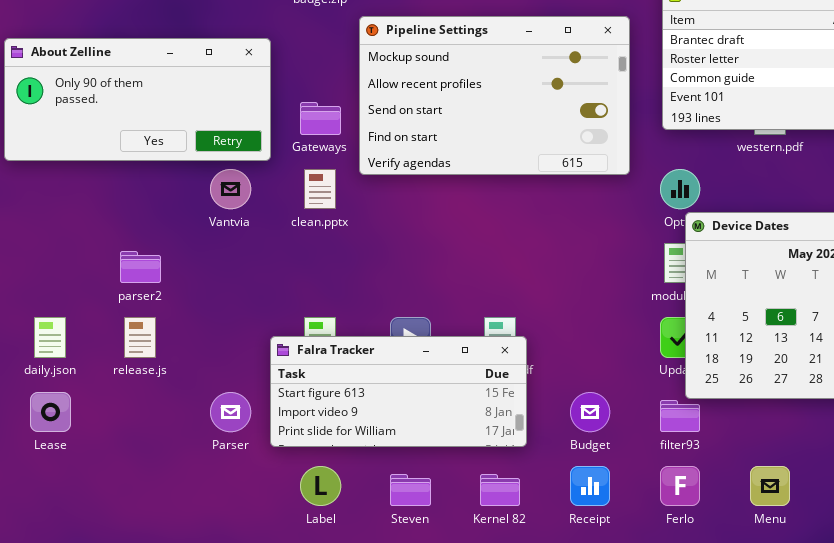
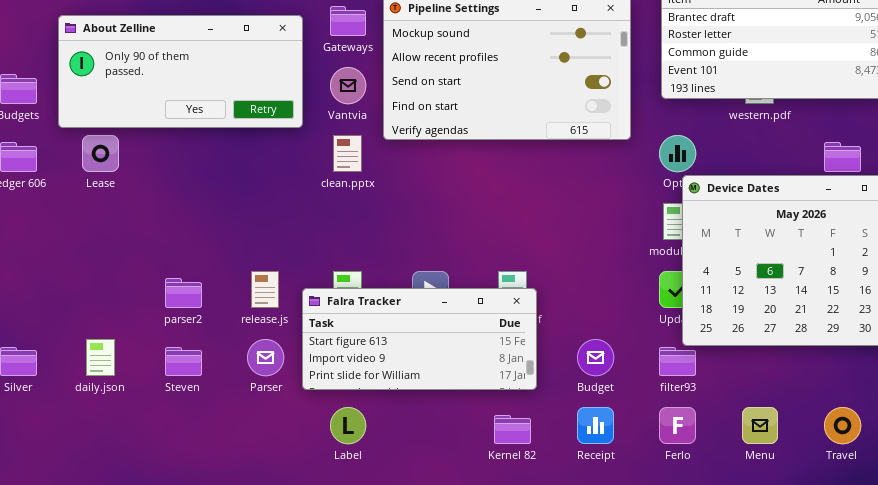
Gateways: [300,102,341,135] -> [330,6,366,36], moved
Vantvia: [210,169,251,209] -> [330,67,366,104], moved
parser2: [120,251,161,283] -> [165,278,202,308], moved
daily.json: [34,317,66,358] -> [86,339,115,376], moved
release.js: [124,317,156,358] -> [251,271,279,308], moved
Lease: [30,392,71,432] -> [82,135,119,172], moved
Steven: [390,474,431,506] -> [165,347,202,376], moved

